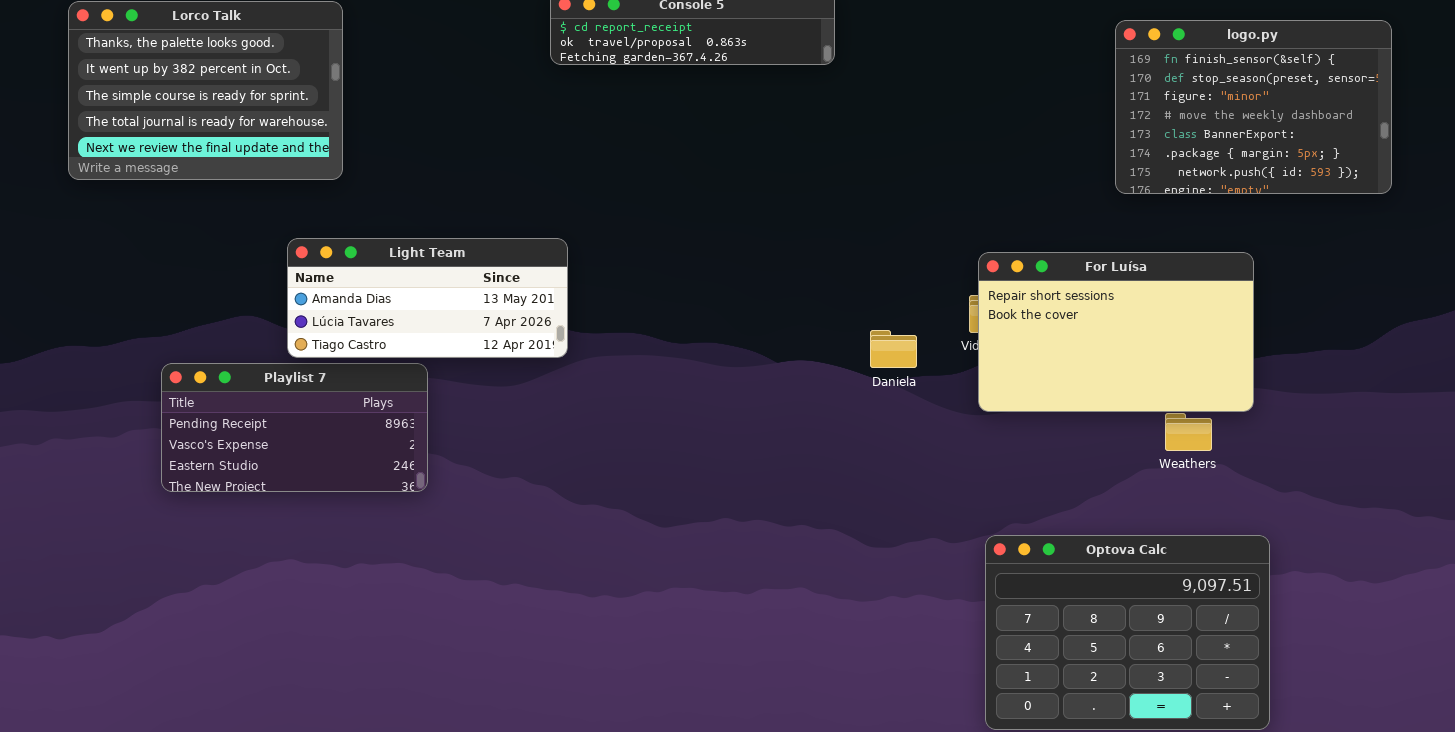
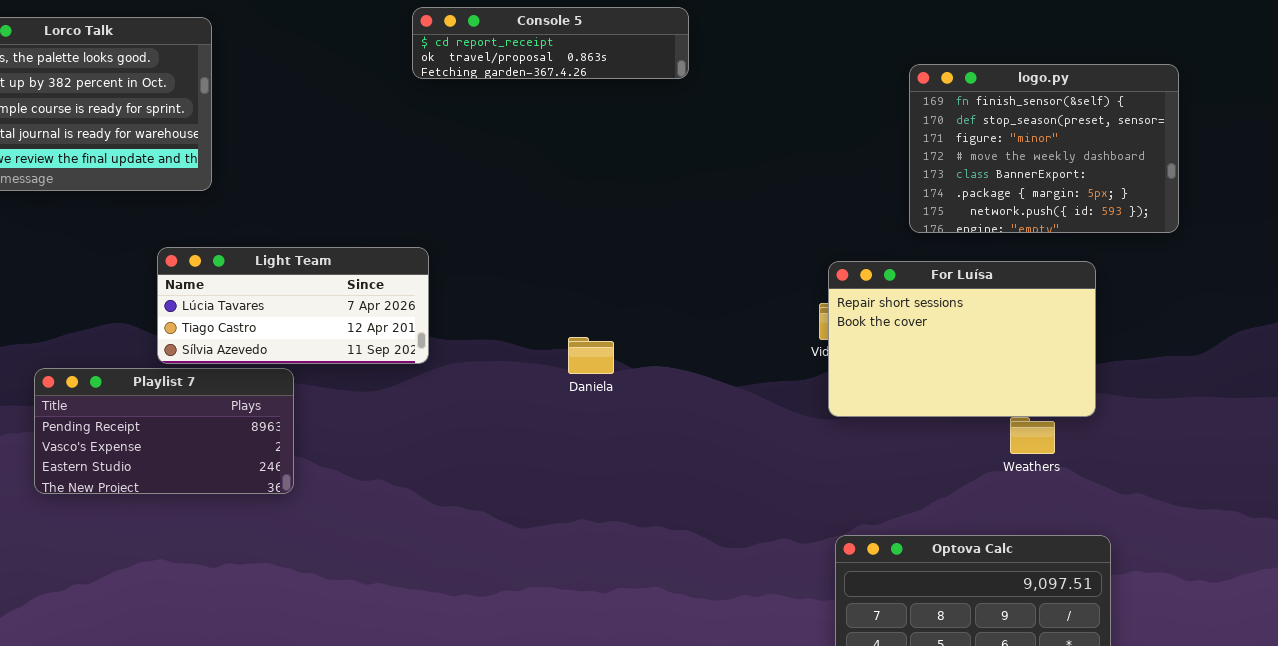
logo.py: [1115,20,1392,194] -> [909,64,1179,233], moved
Light Team: [287,238,568,358] -> [157,247,429,364], scrolled down 1 row
Daniela: [870,330,917,368] -> [568,337,614,374], moved

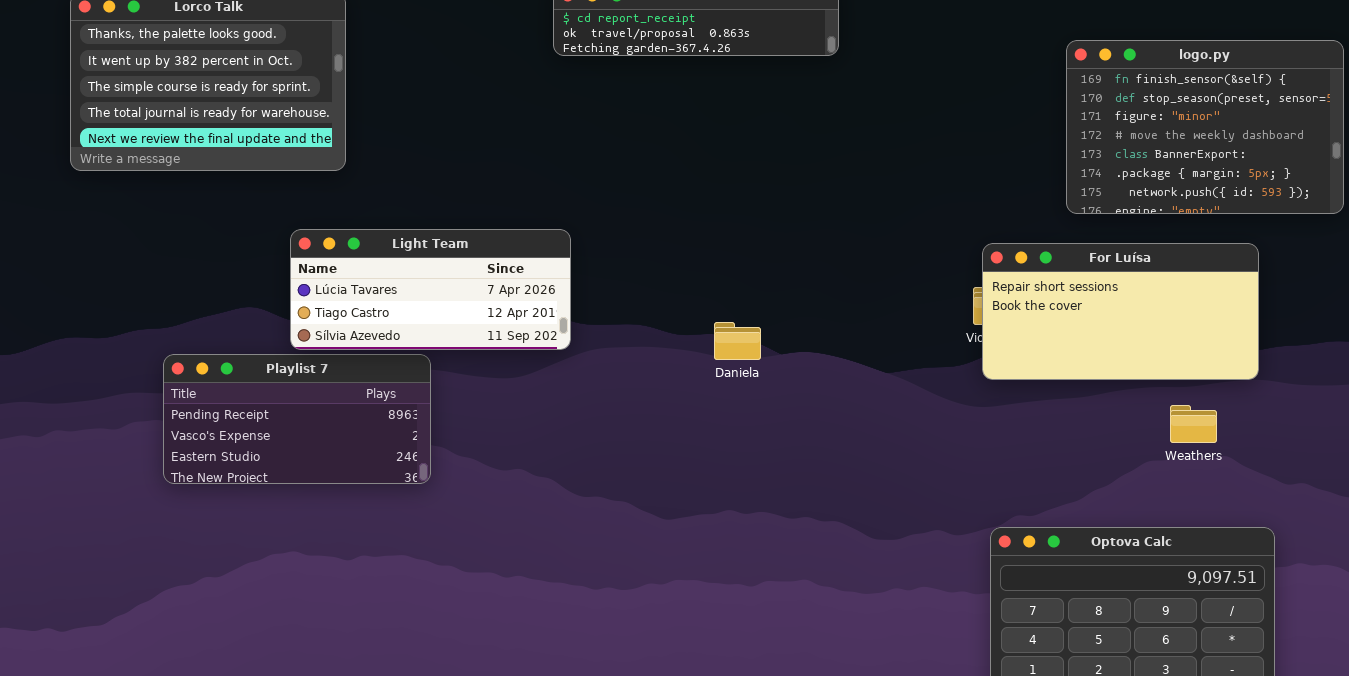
For Luísa: [828,261,1096,417] -> [982,243,1259,380], resized

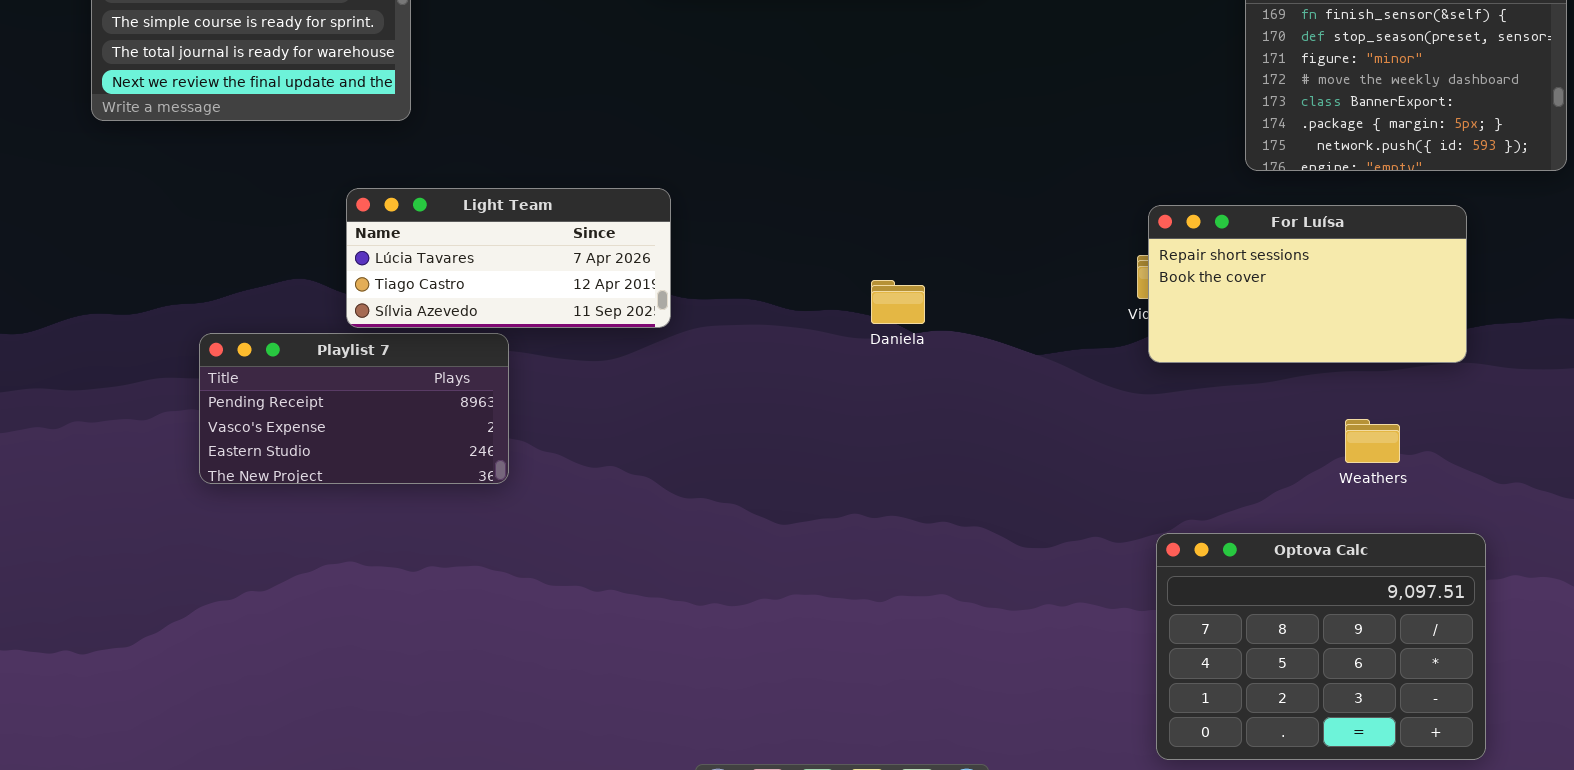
Daniela: [714,322,761,360] -> [871,280,925,324], moved
Weathers: [1170,405,1217,443] -> [1345,419,1400,463], moved

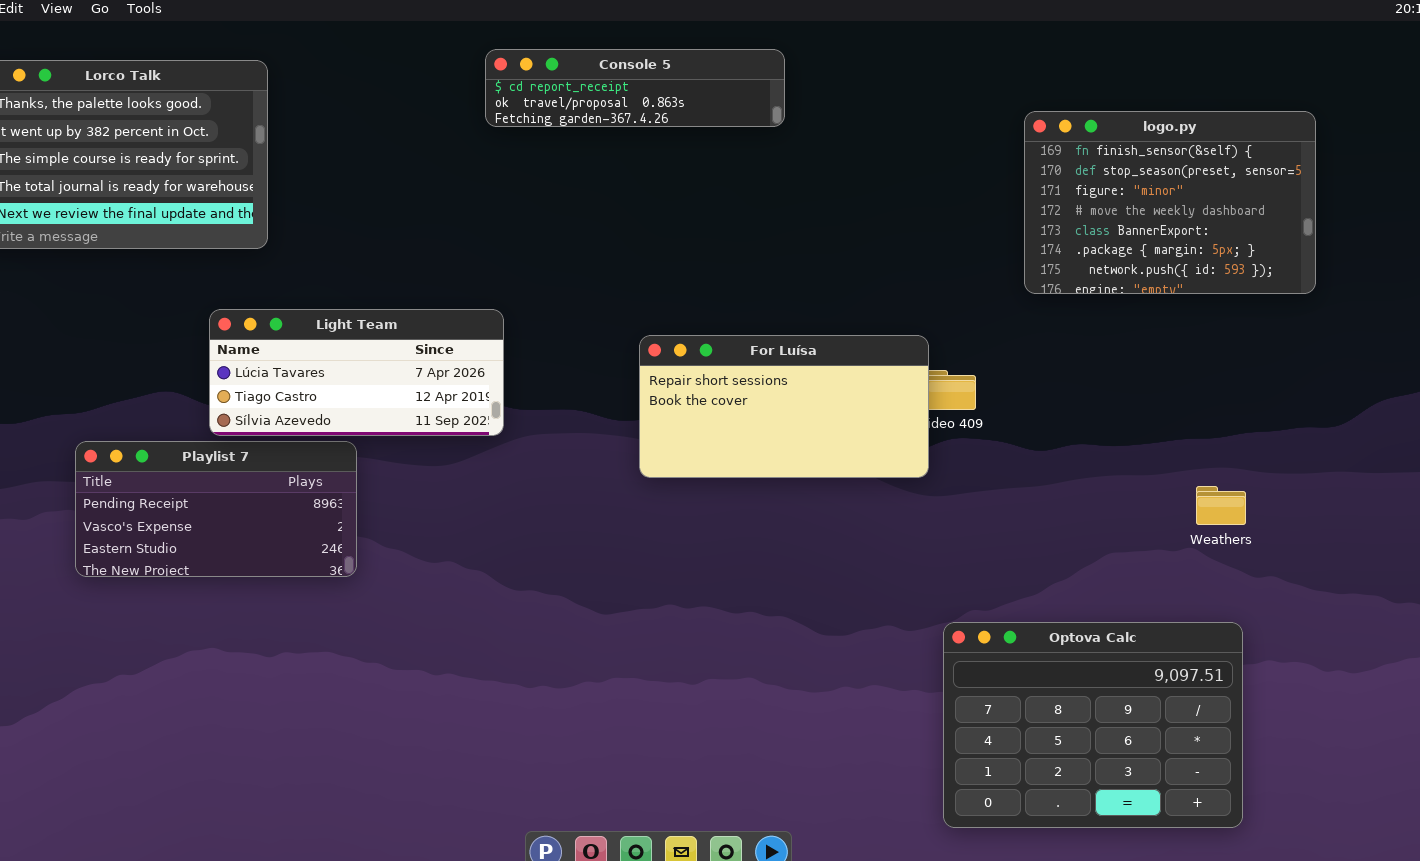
For Luísa: [1148,205,1467,363] -> [639,335,929,478], moved
Weathers: [1345,419,1400,463] -> [1196,486,1246,525], moved

